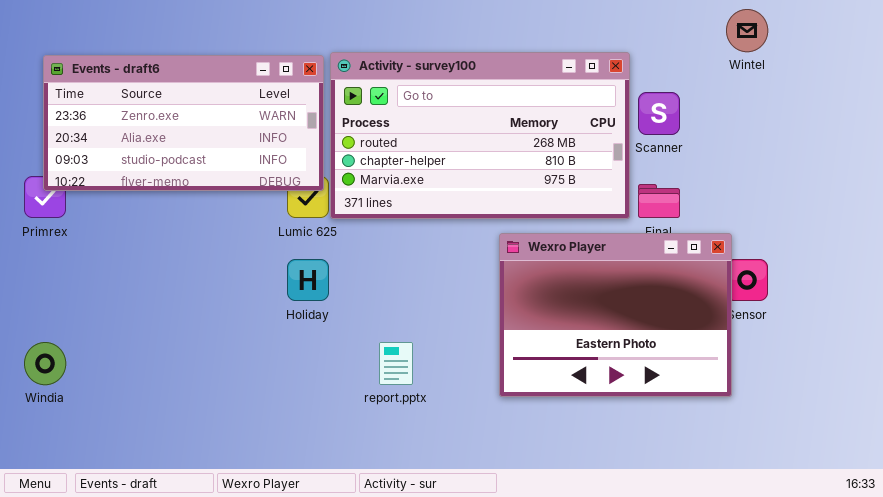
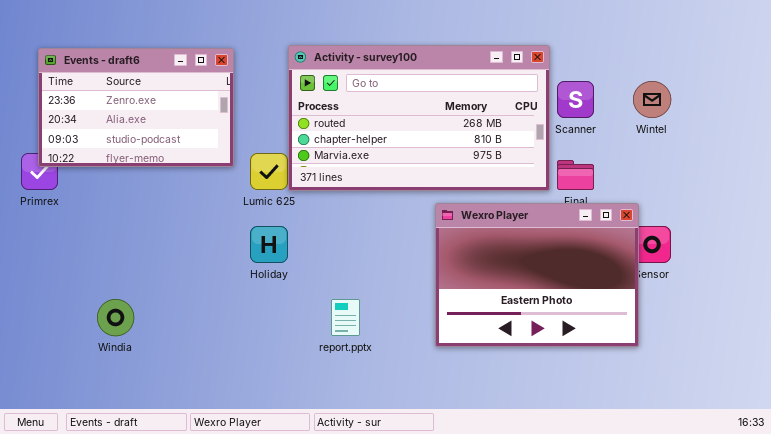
Wintel: [726,9,768,52] -> [633,81,671,118], moved
Events - draft6: [43,55,324,191] -> [38,48,234,167], resized
Windia: [24,342,66,385] -> [97,299,134,336], moved

